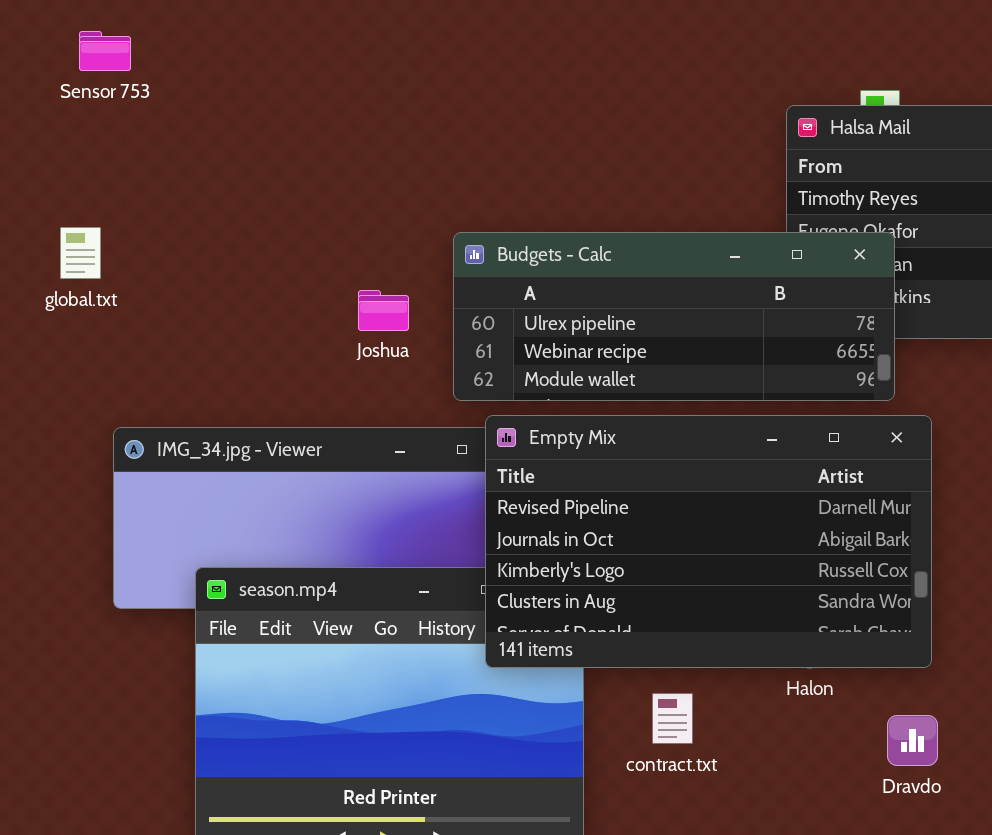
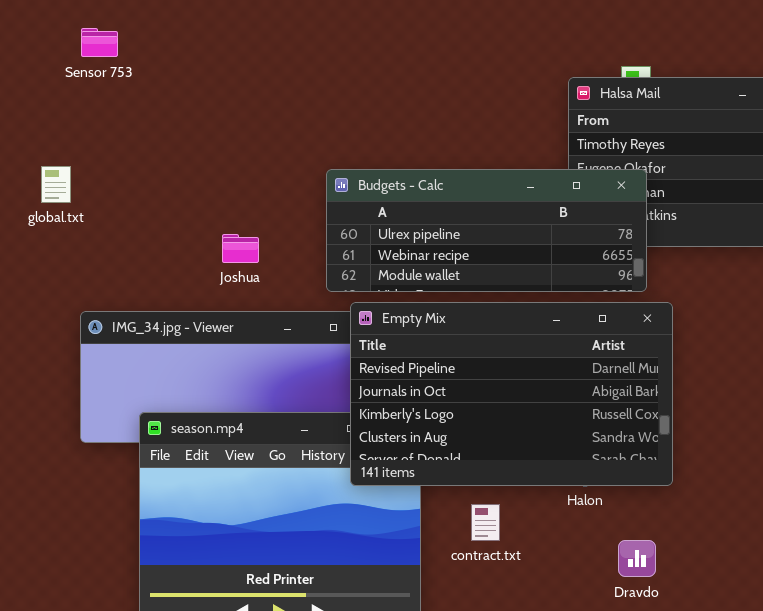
Sensor 753: [79,31,131,71] -> [81,28,118,57], moved
Joshua: [358,290,409,331] -> [222,234,259,263], moved
Dravdo: [887,715,938,766] -> [618,540,656,577], moved

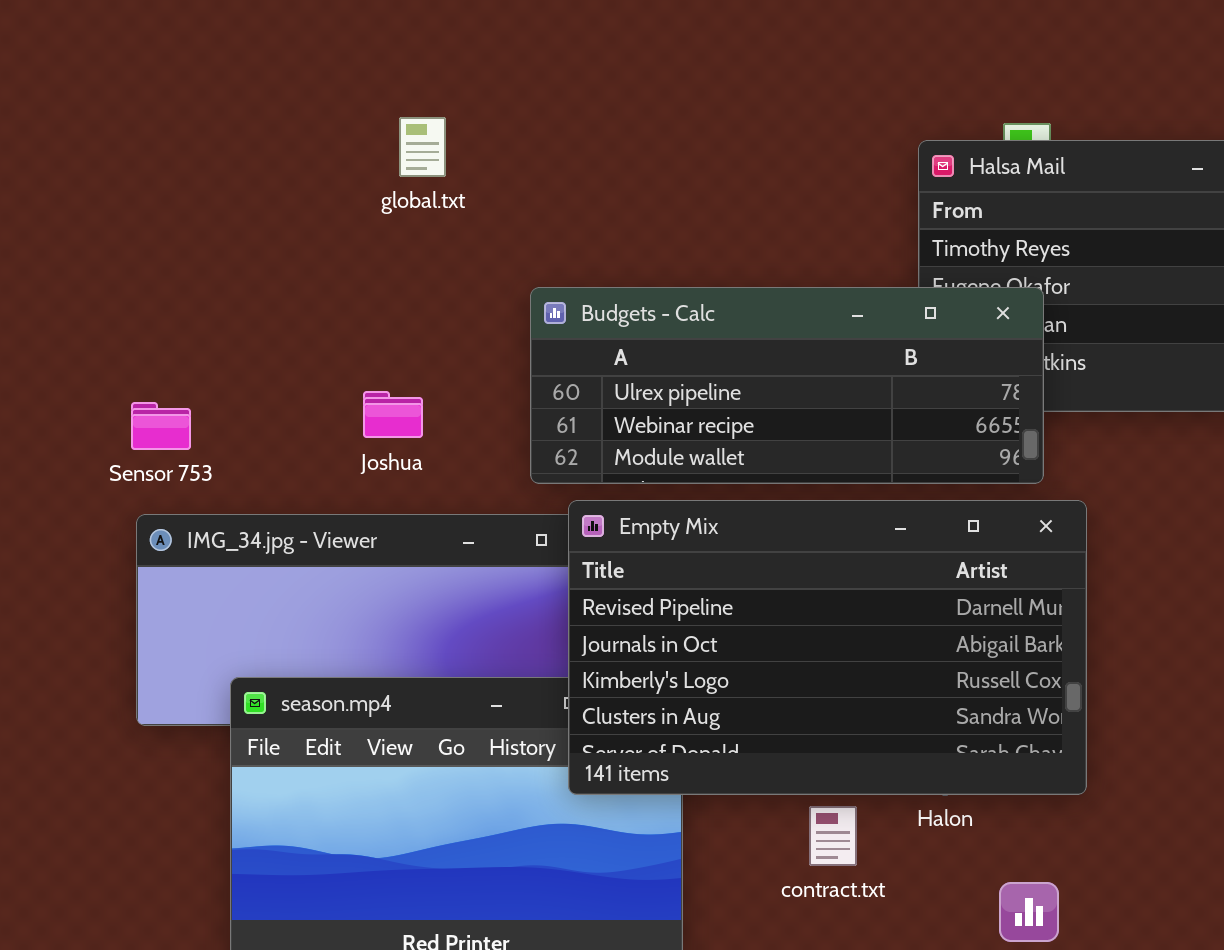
Sensor 753: [81,28,118,57] -> [131,402,191,450], moved
global.txt: [41,166,71,203] -> [399,117,446,177], moved
contract.txt: [471,504,500,541] -> [809,806,857,866], moved

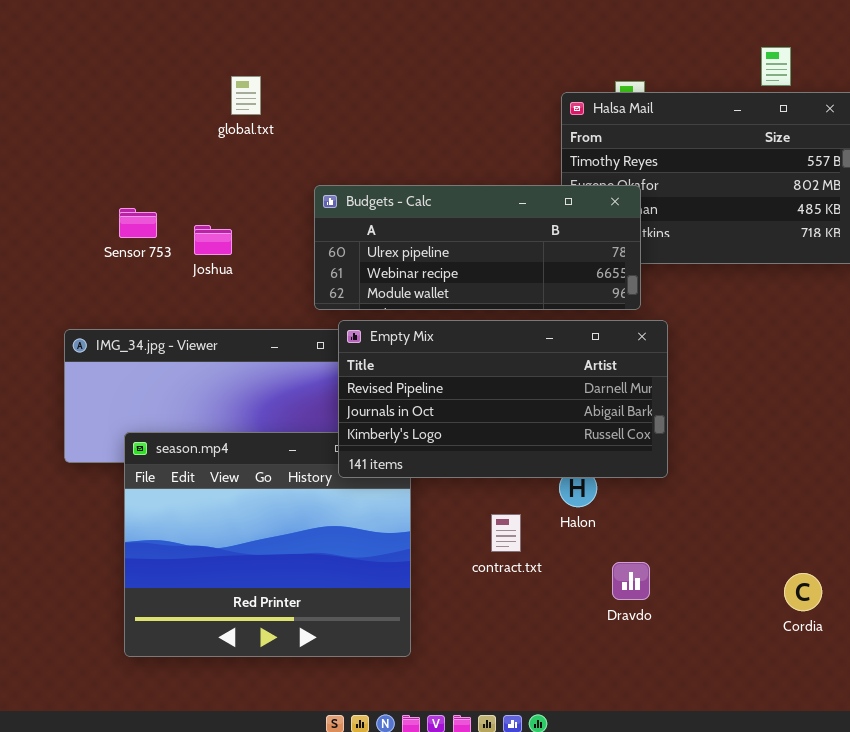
Joshua: [363,391,423,438] -> [194,225,232,255], moved
Sensor 753: [131,402,191,450] -> [119,208,157,238], moved
Empty Mix: [568,500,1087,795] -> [338,320,668,478], resized

